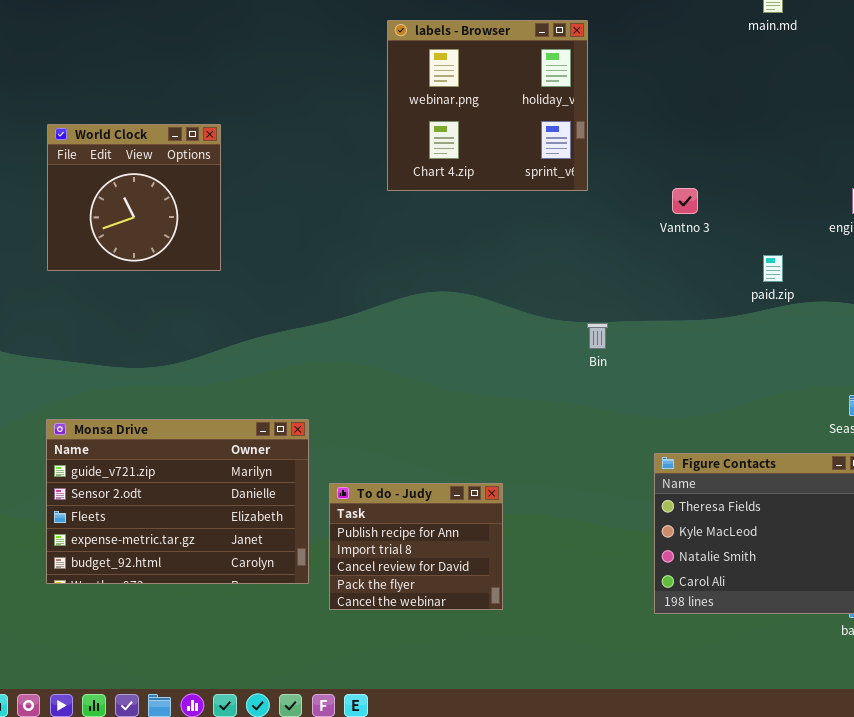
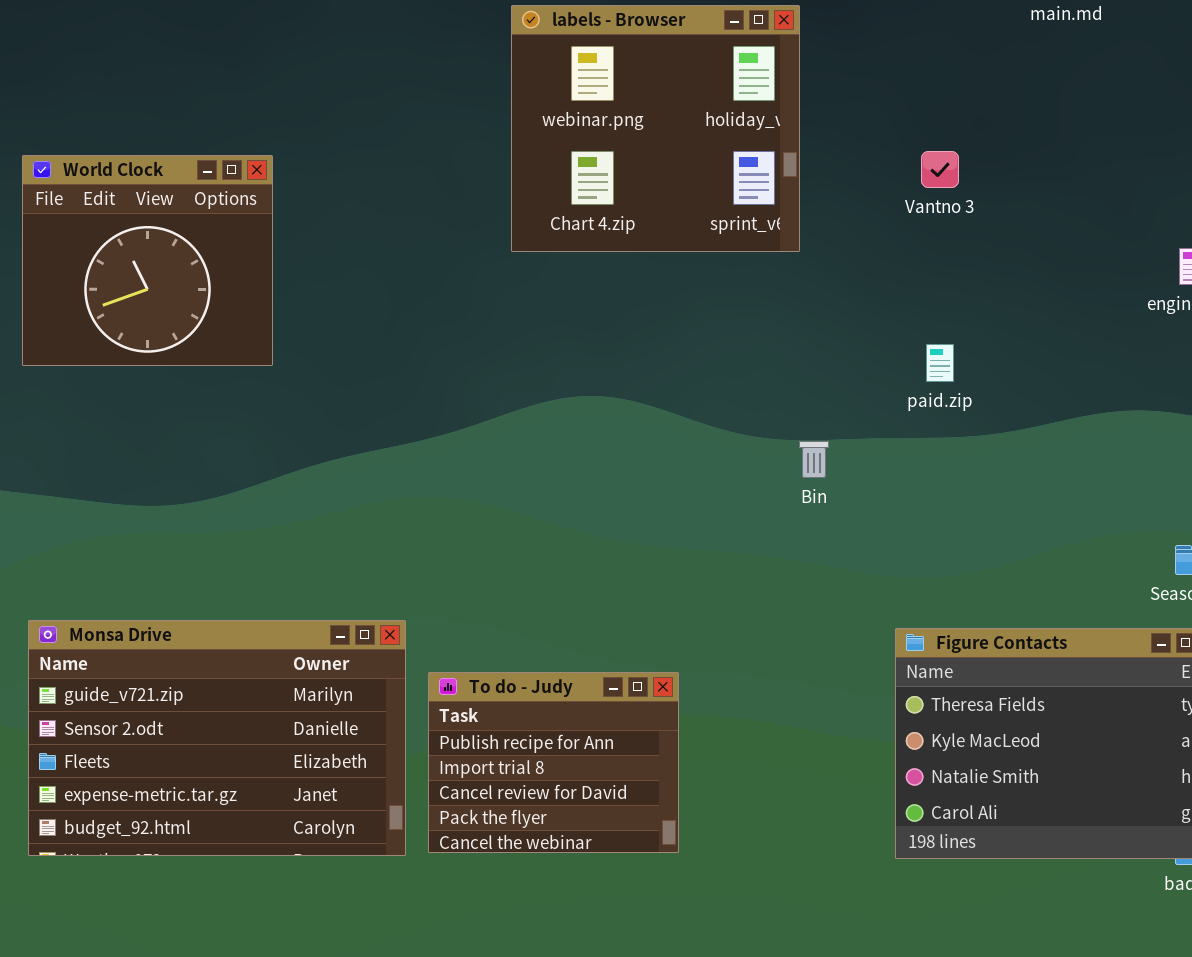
Vantno 3: [672,188,698,214] -> [921,151,959,188], moved
paid.zip: [763,255,783,282] -> [926,344,954,382], moved
Monsa Drive: [46,419,309,584] -> [28,620,406,856], moved

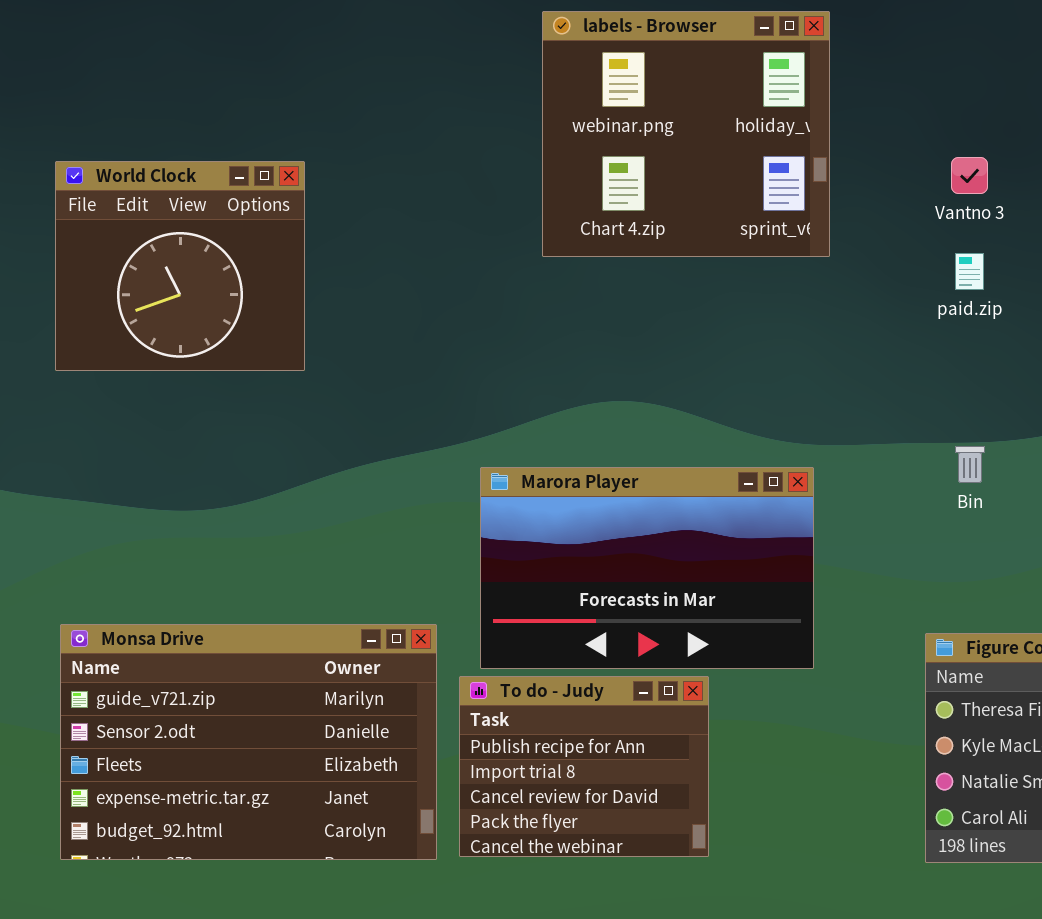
paid.zip: [926,344,954,382] -> [955,253,984,290], moved
Bin: [799,441,829,478] -> [955,446,985,483], moved
Marora Player: none -> [480,467,814,669], opened

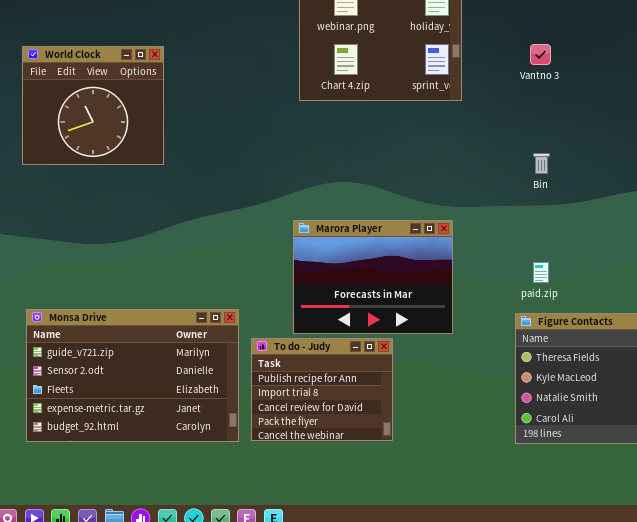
paid.zip: [955,253,984,290] -> [533,262,549,283], moved
Bin: [955,446,985,483] -> [533,153,550,174], moved
Marora Player: [480,467,814,669] -> [293,220,453,334], resized

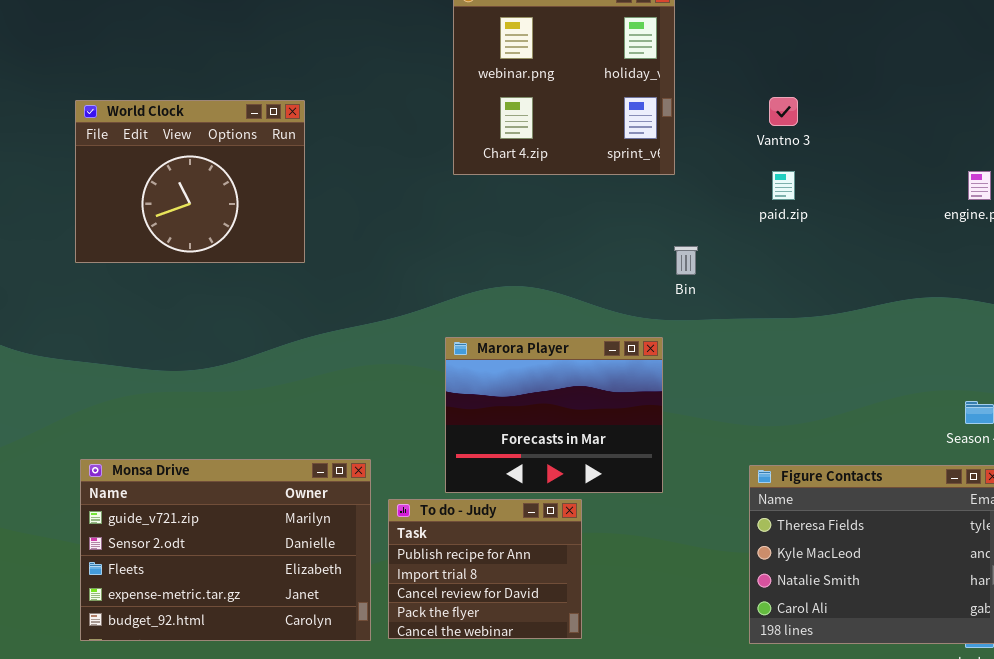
World Clock: [22,46,164,165] -> [75,100,305,263], resized
Bin: [533,153,550,174] -> [674,246,698,275], moved
paid.zip: [533,262,549,283] -> [772,171,795,200], moved

